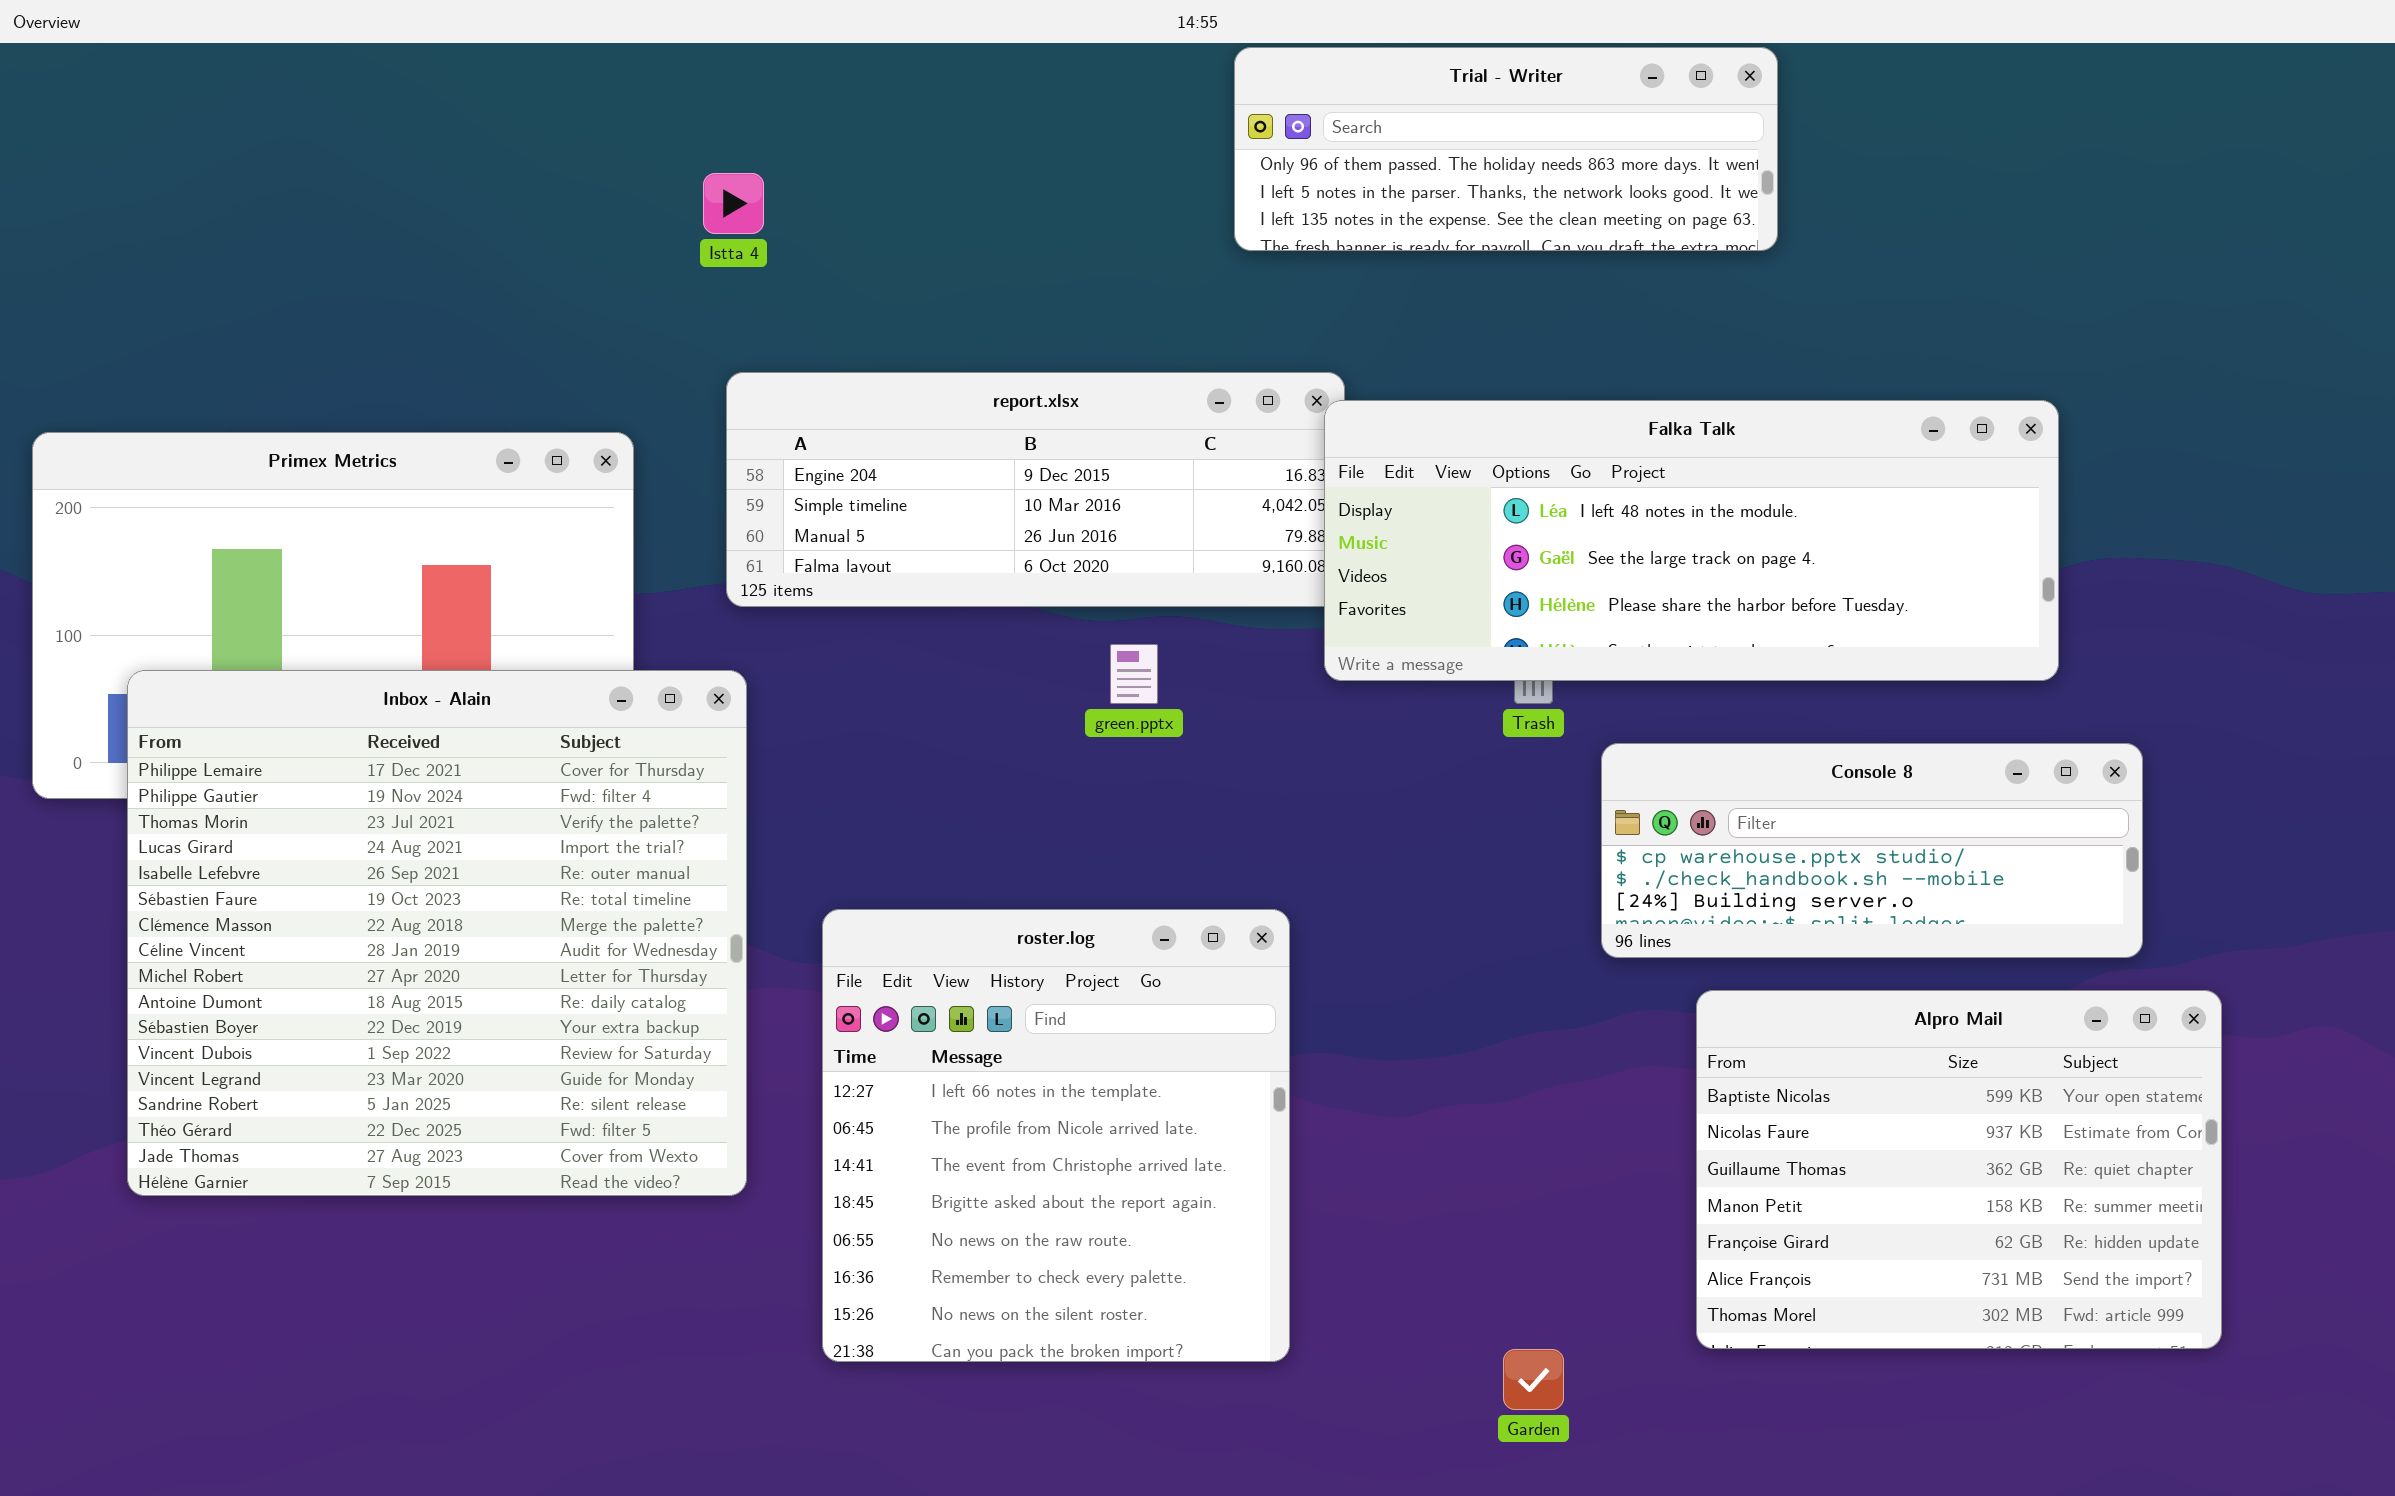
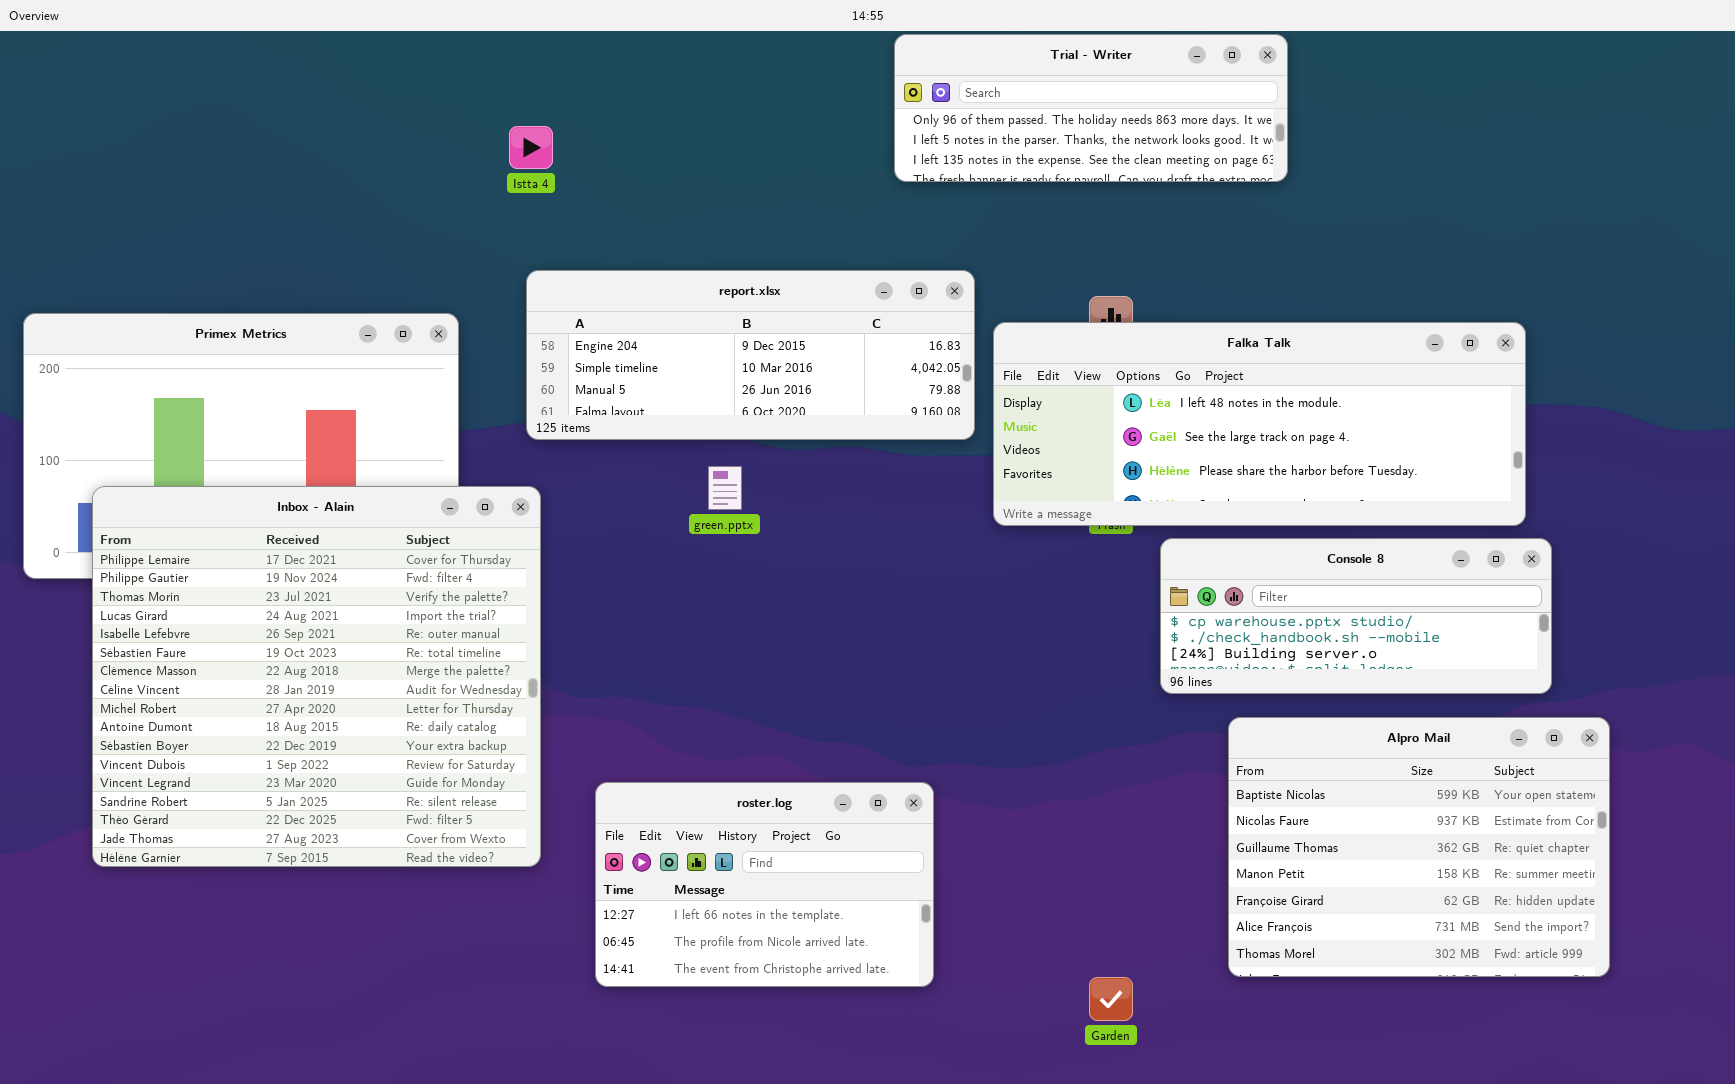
Falka Talk: [1324,400,2059,681] -> [993,322,1526,526], moved
green.pptx: [1110,644,1158,704] -> [708,466,742,510], moved
roster.log: [822,909,1290,1362] -> [595,782,934,987], resized

